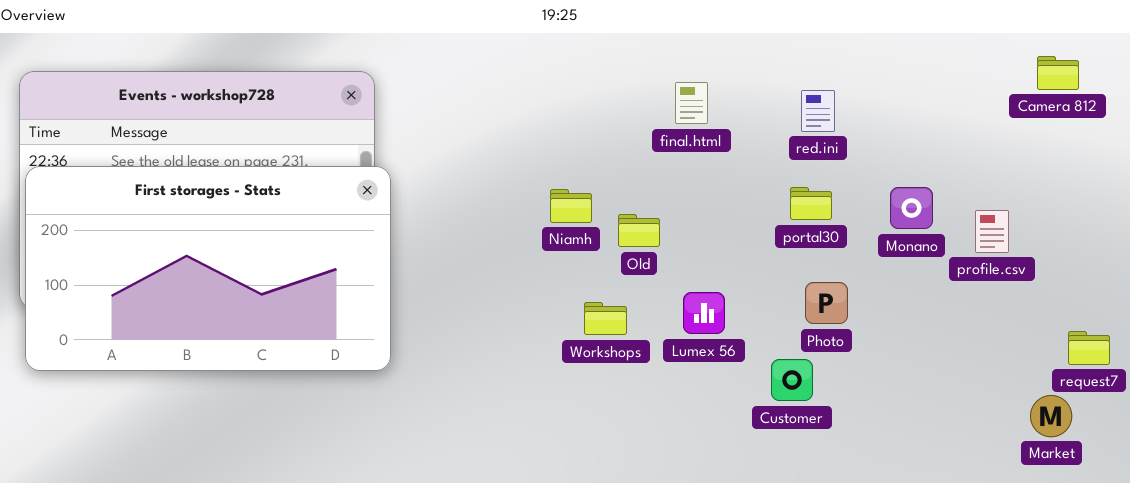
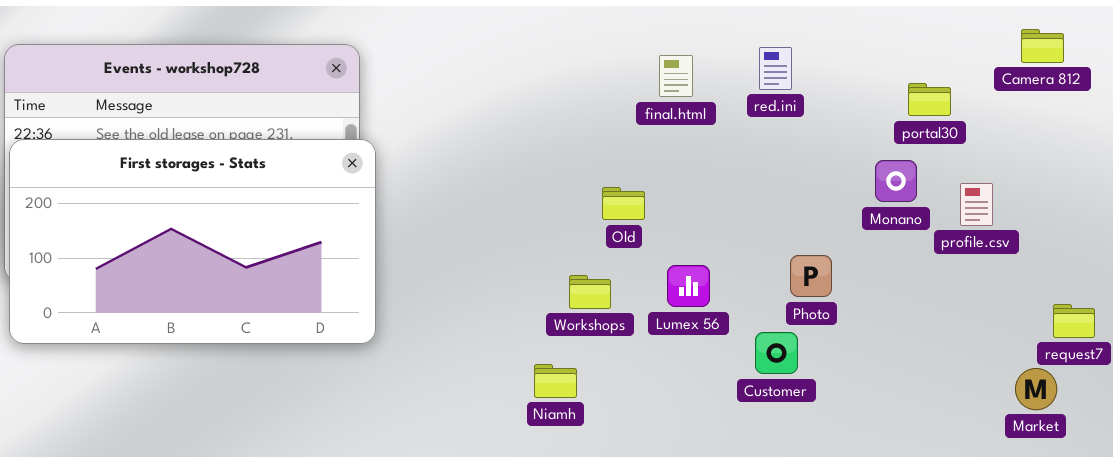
red.ini: [801,90,835,132] -> [759,47,792,90], moved
portal30: [790,187,832,220] -> [908,83,951,116], moved
Niamh: [550,189,592,223] -> [534,364,577,398], moved

